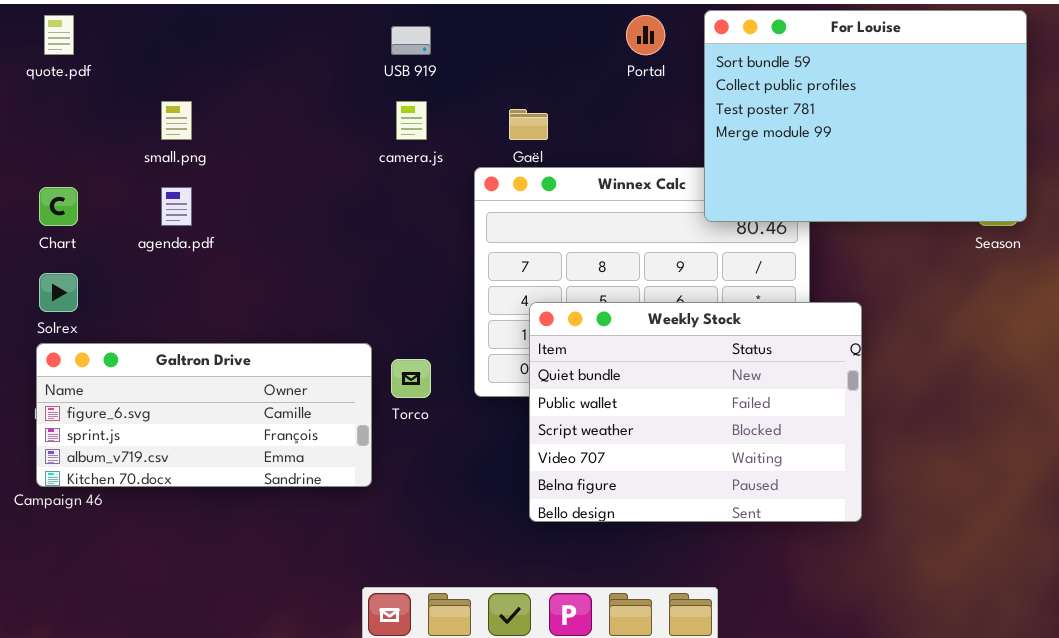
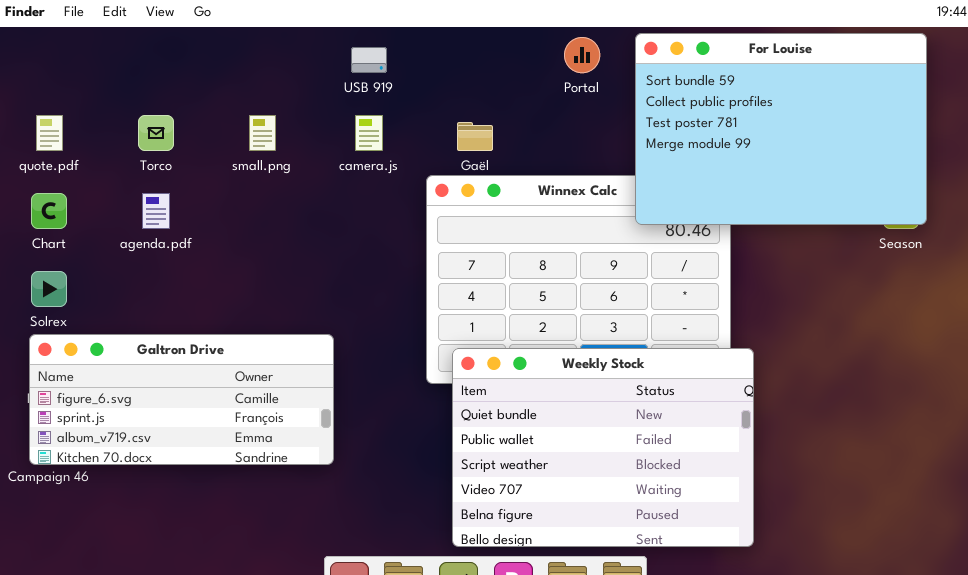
quote.pdf: [44,15,74,55] -> [36,115,63,151], moved
small.png: [161,101,192,140] -> [249,115,276,151], moved
Weekly Stock: [529,302,862,522] -> [452,348,754,547], moved
Torco: [391,359,431,398] -> [138,115,174,151], moved

